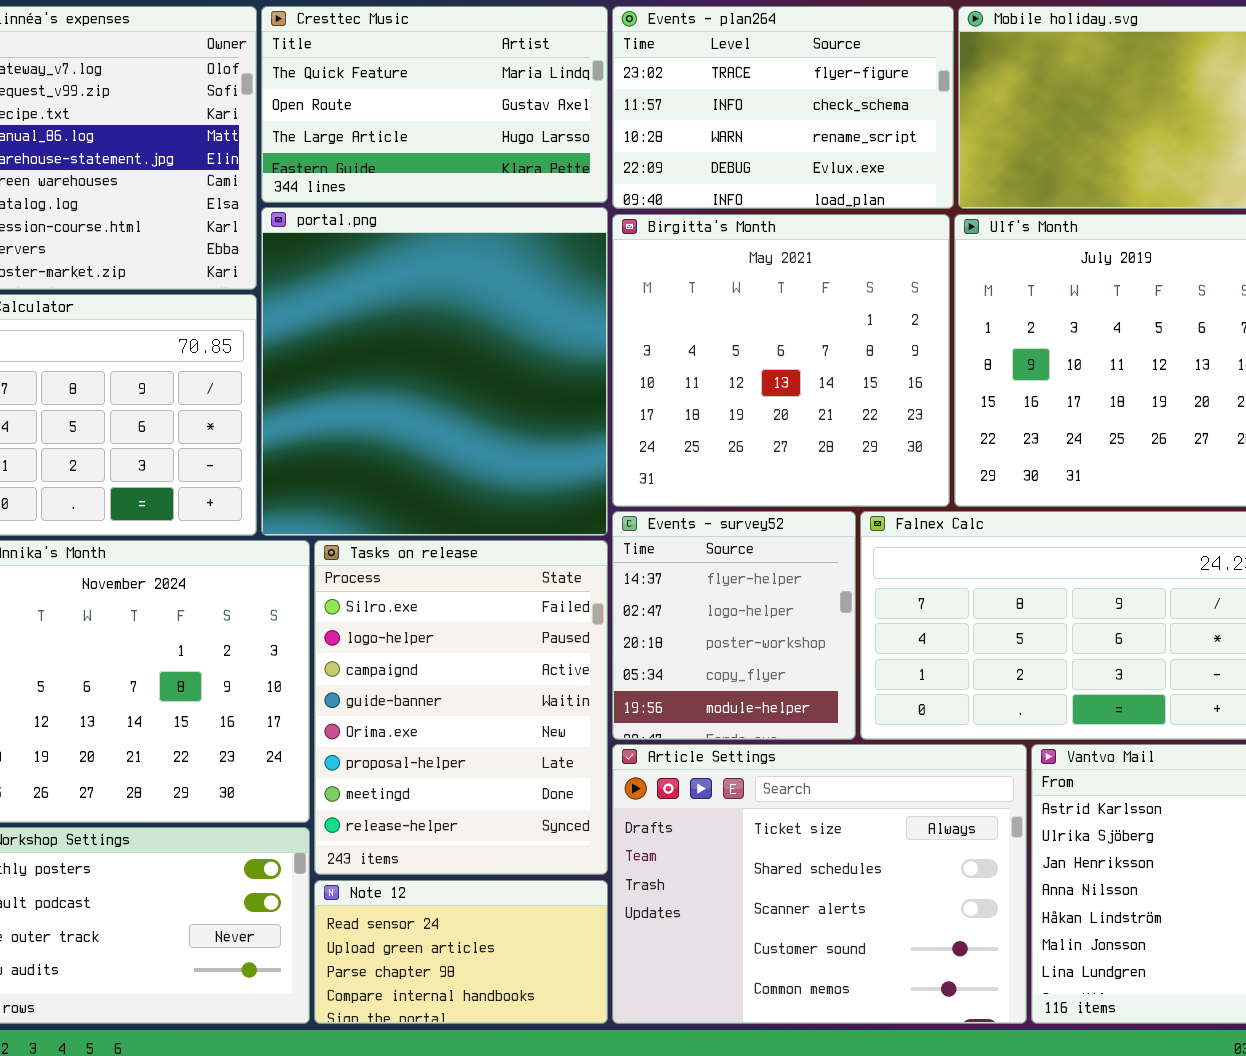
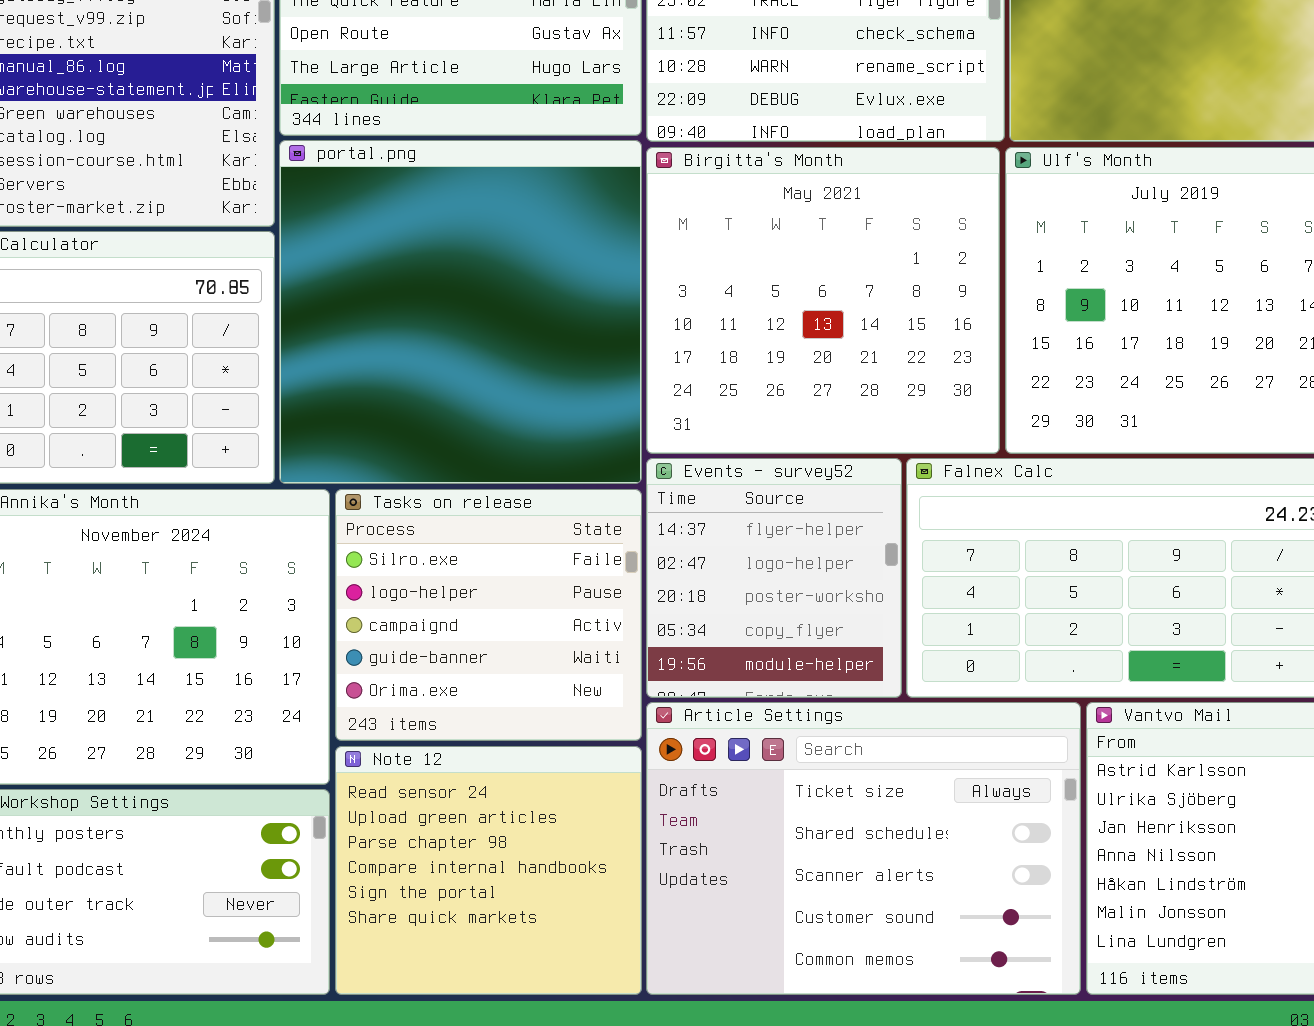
Tasks on release: [314,540,608,875] -> [335,489,642,741], resized
Note 12: [314,880,608,1024] -> [335,746,642,995], resized

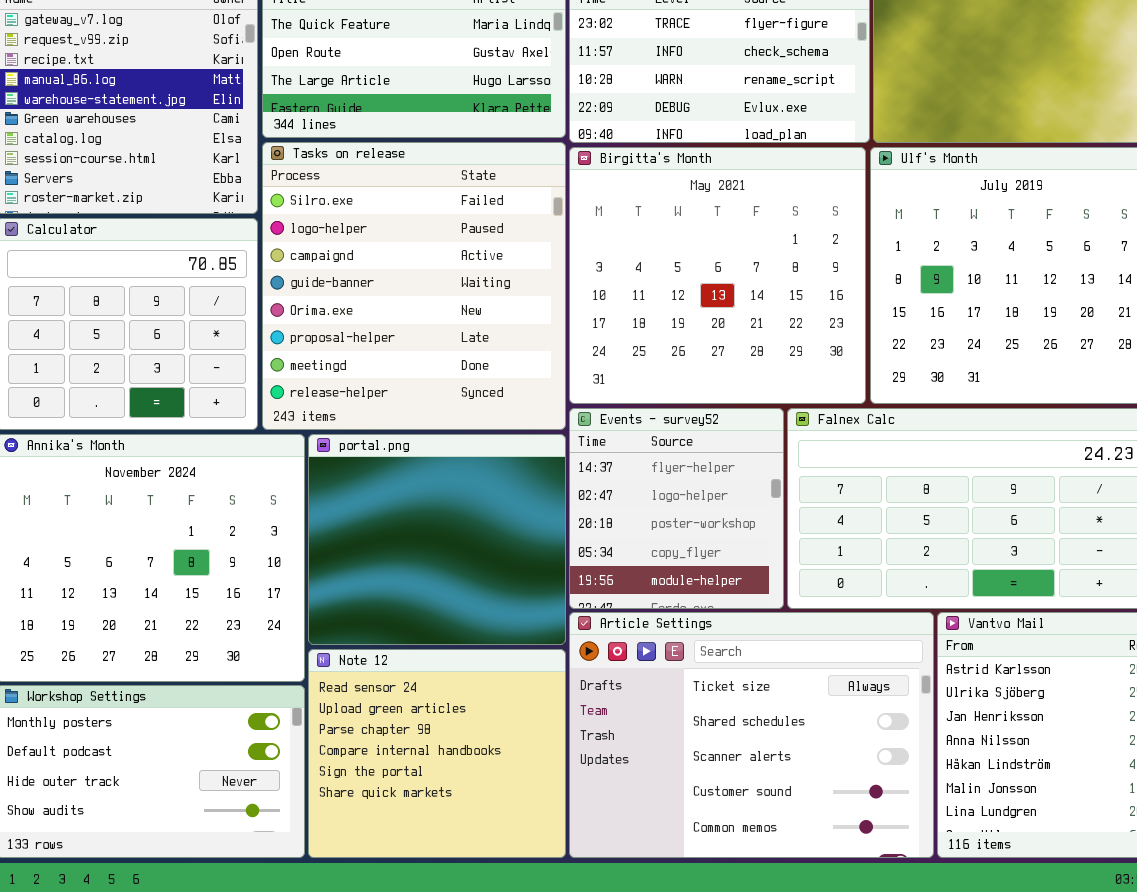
portal.png: [279,140,642,484] -> [308,434,566,645], moved, resized
Tasks on release: [335,489,642,741] -> [262,142,566,430], moved, resized

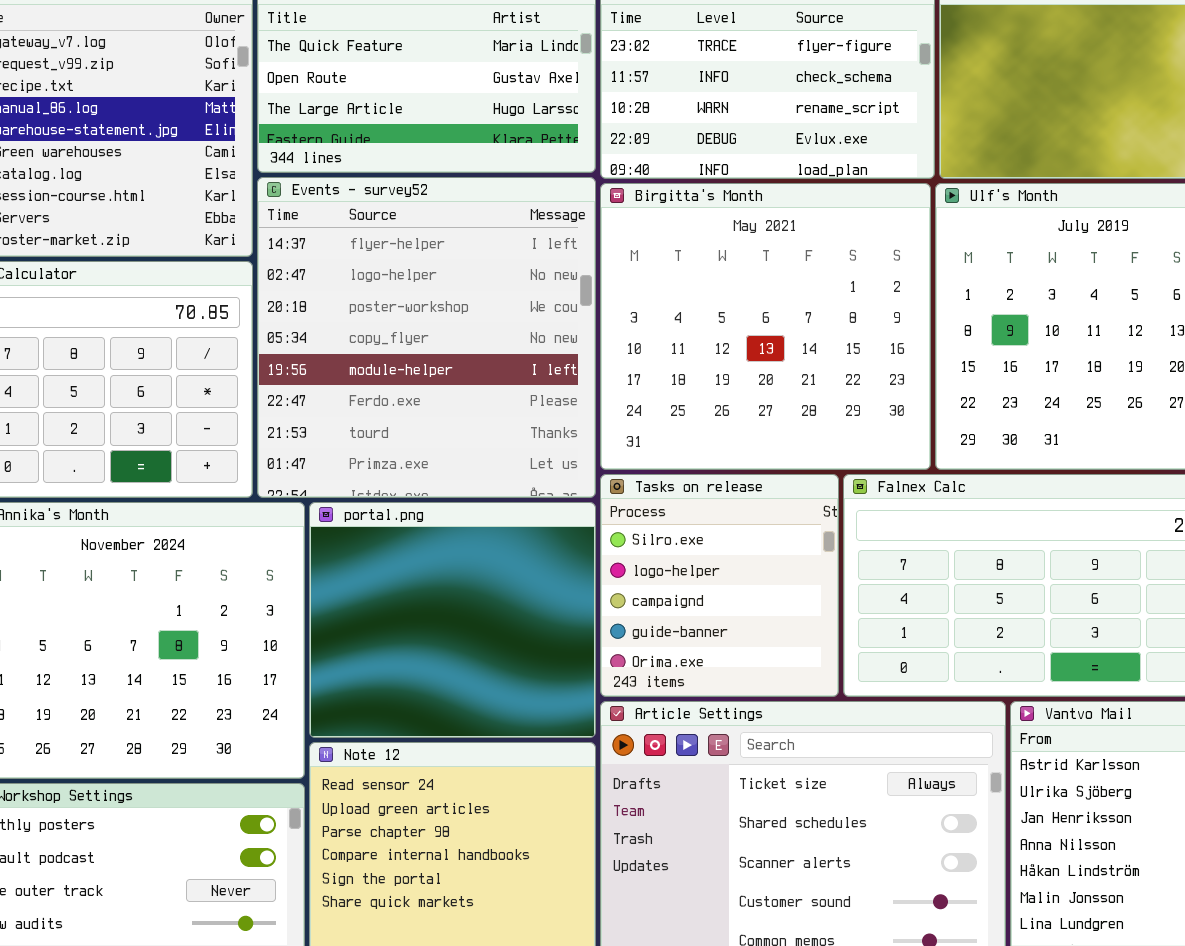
Tasks on release: [262,142,566,430] -> [600,474,839,697], moved, resized
Events - survey52: [569,408,784,609] -> [257,177,596,498], moved, resized

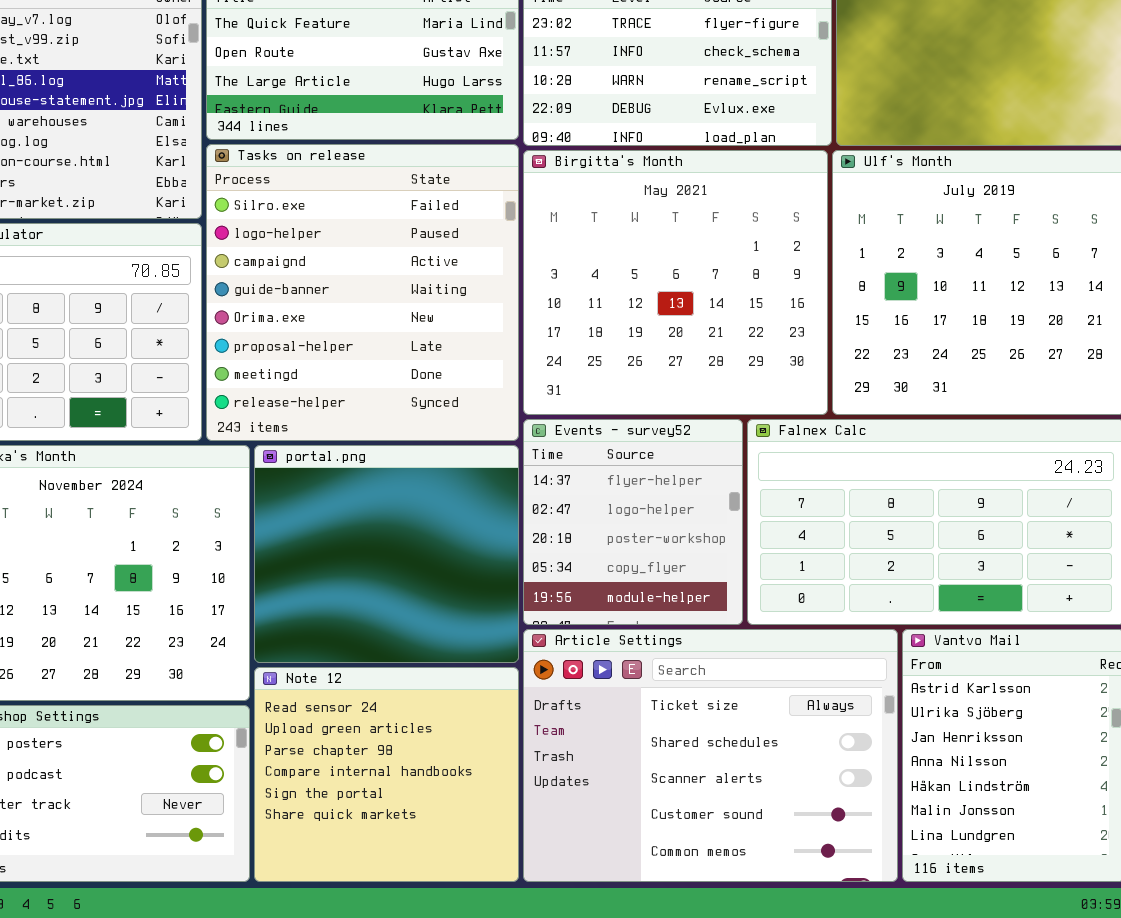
Events - survey52: [257,177,596,498] -> [523,419,743,625], moved, resized
Tasks on release: [600,474,839,697] -> [206,144,519,441], moved, resized

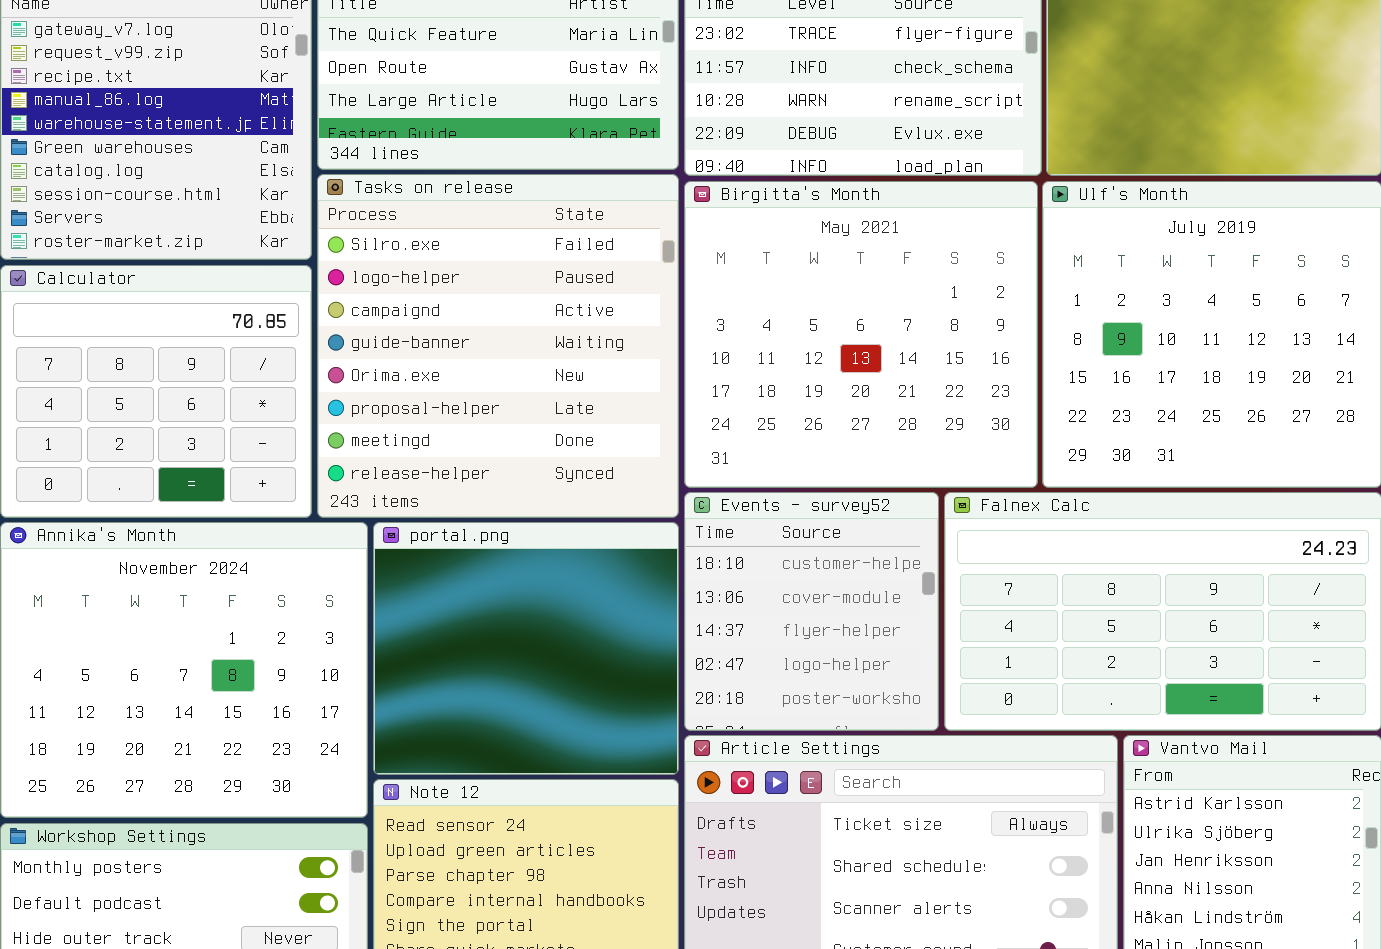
Events - survey52: [523,419,743,625] -> [684,492,939,731], scrolled up 2 rows

